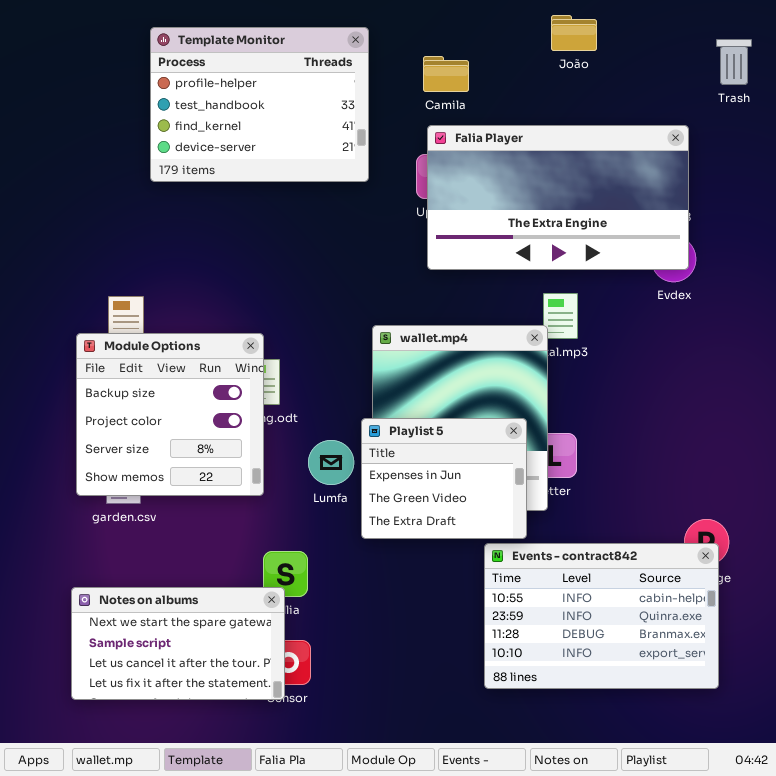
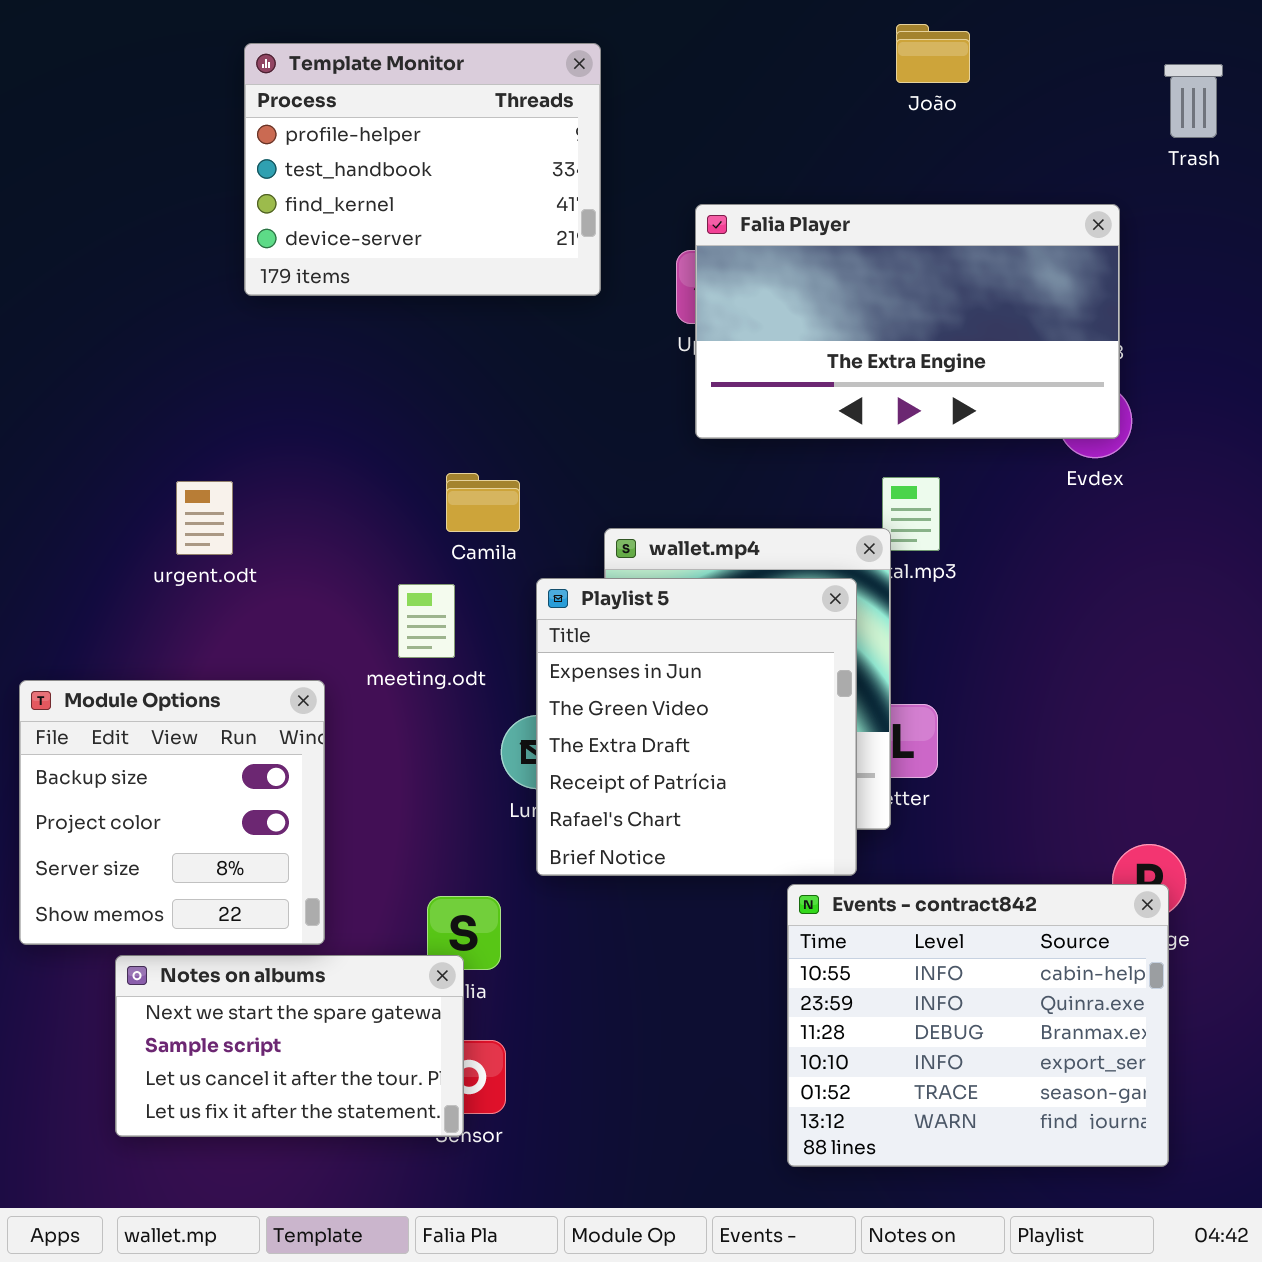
Camila: [423,56,469,92] -> [446,473,520,532], moved
Module Options: [76,333,264,496] -> [19,680,325,945], moved
Playlist 5: [361,418,527,539] -> [536,578,857,876], resized
Events - contract842: [484,543,719,689] -> [787,884,1169,1167], resized

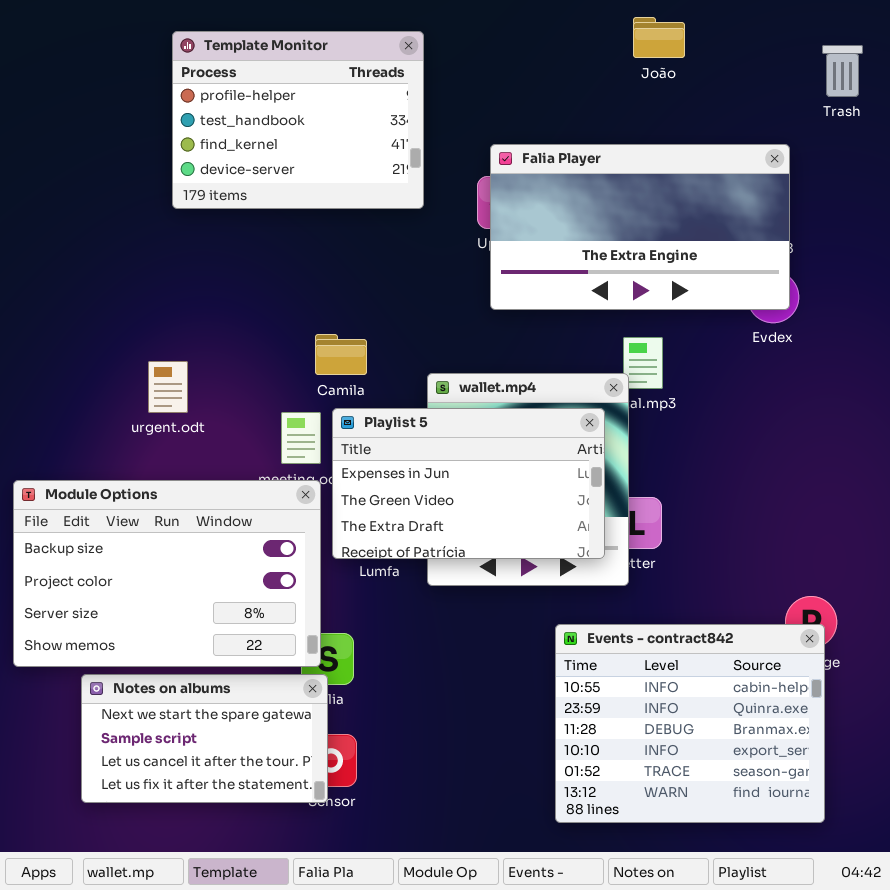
urgent.odt: [176,481,233,555] -> [148,361,188,413], moved
Playlist 5: [536,578,857,876] -> [332,408,605,559], resized
Module Options: [19,680,325,945] -> [13,480,321,667], resized

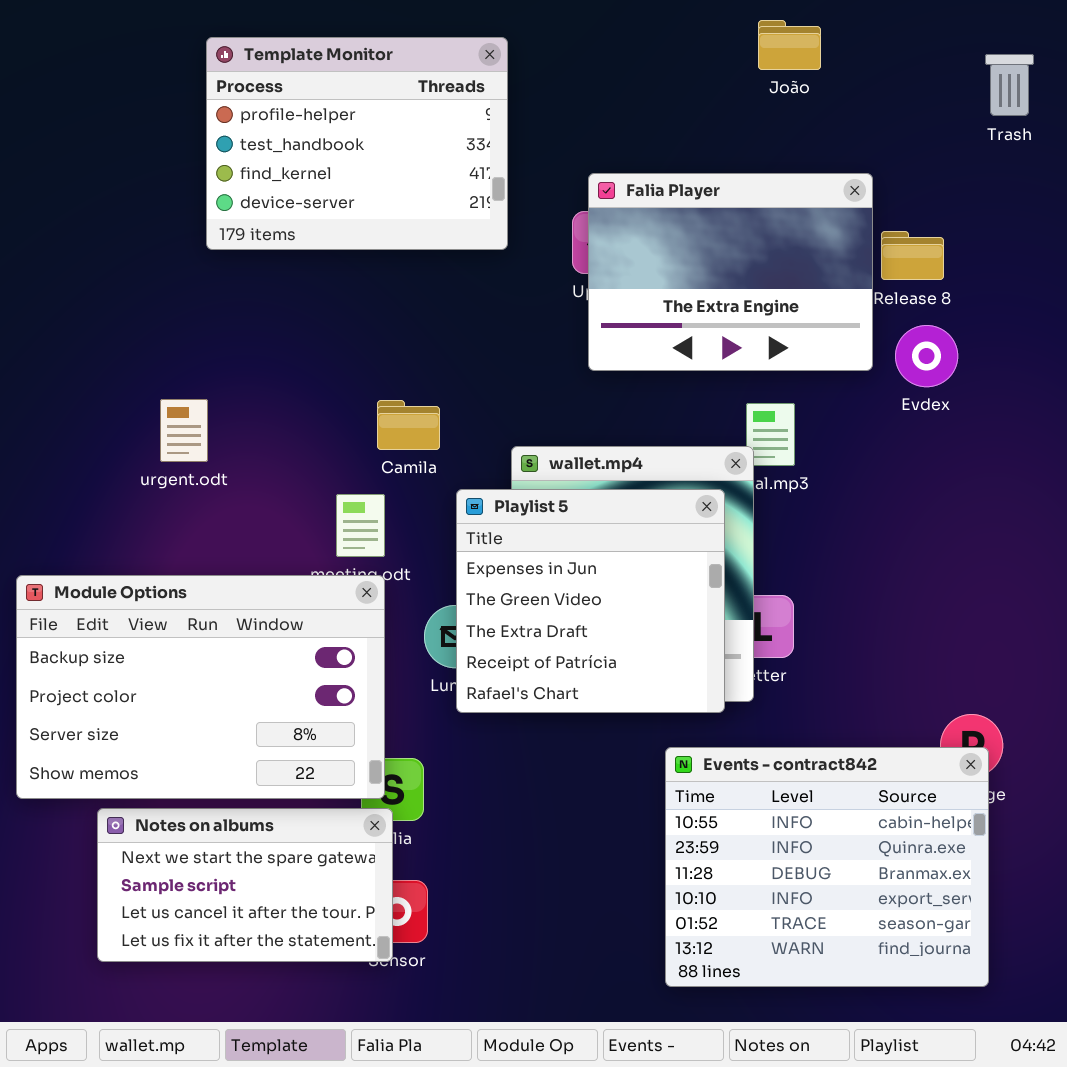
Falia Player: [490,144,790,310] -> [588,173,873,371], resized
urgent.odt: [148,361,188,413] -> [160,399,208,462], moved
Playlist 5: [332,408,605,559] -> [456,489,725,713], resized

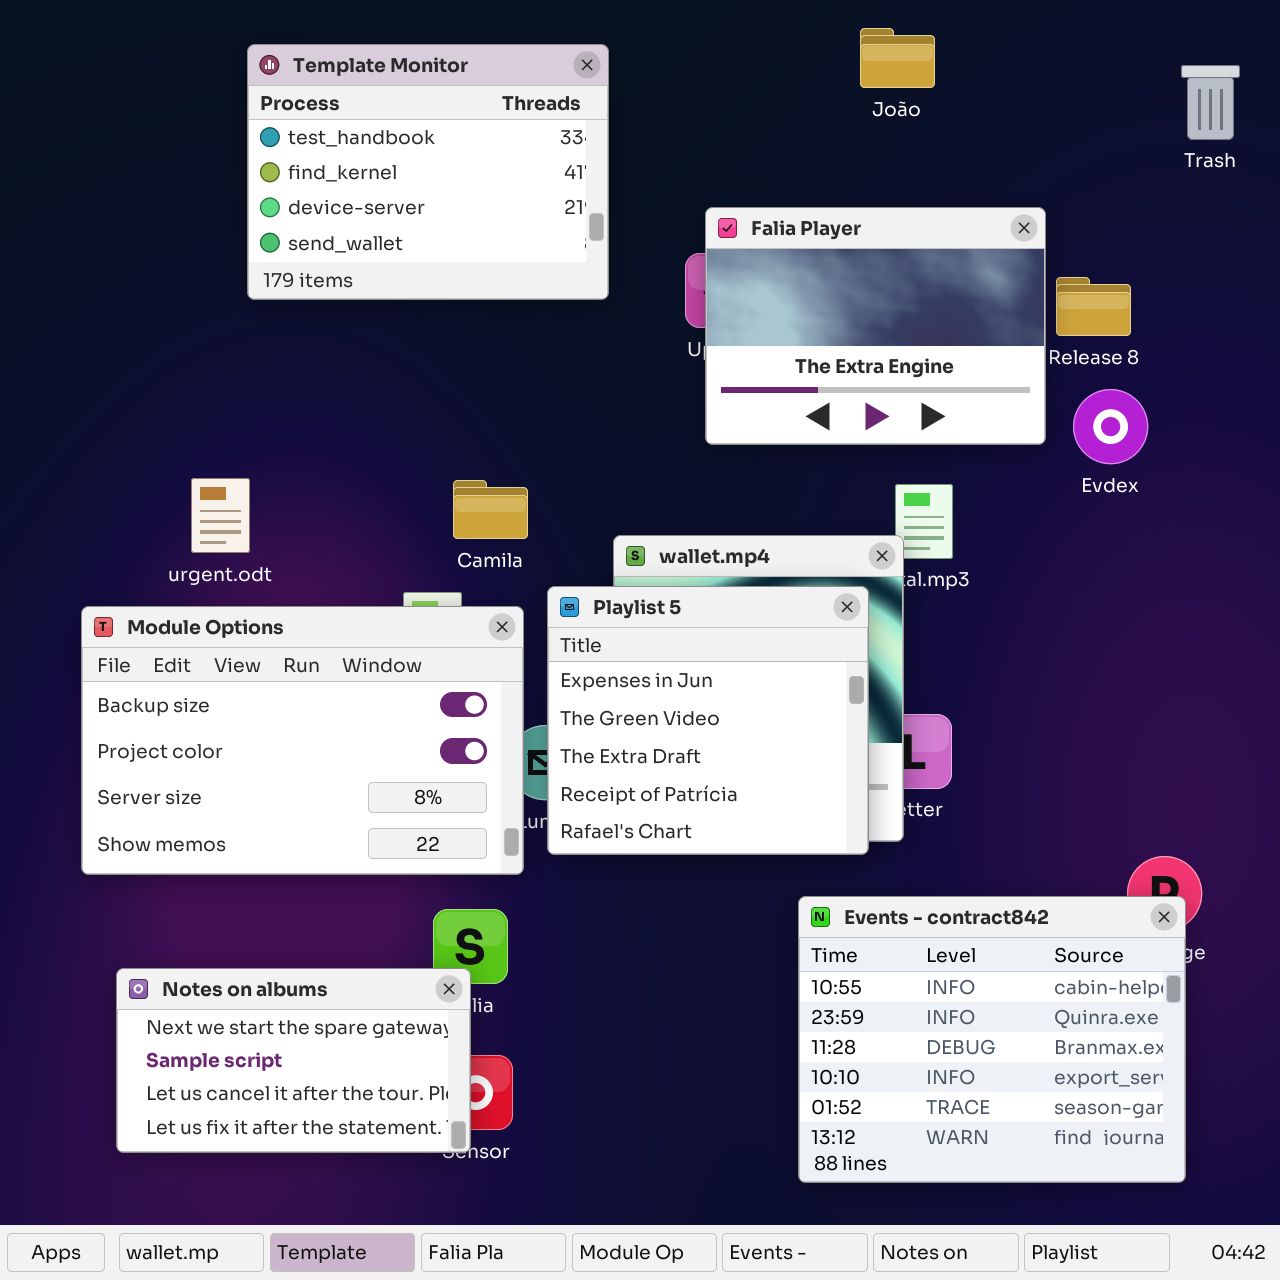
João: [758,20,821,70] -> [860,28,935,88], moved
Template Monitor: [206,37,508,250] -> [247,44,609,300], scrolled down 1 row
Module Options: [16,575,385,799] -> [81,606,524,875], moved

